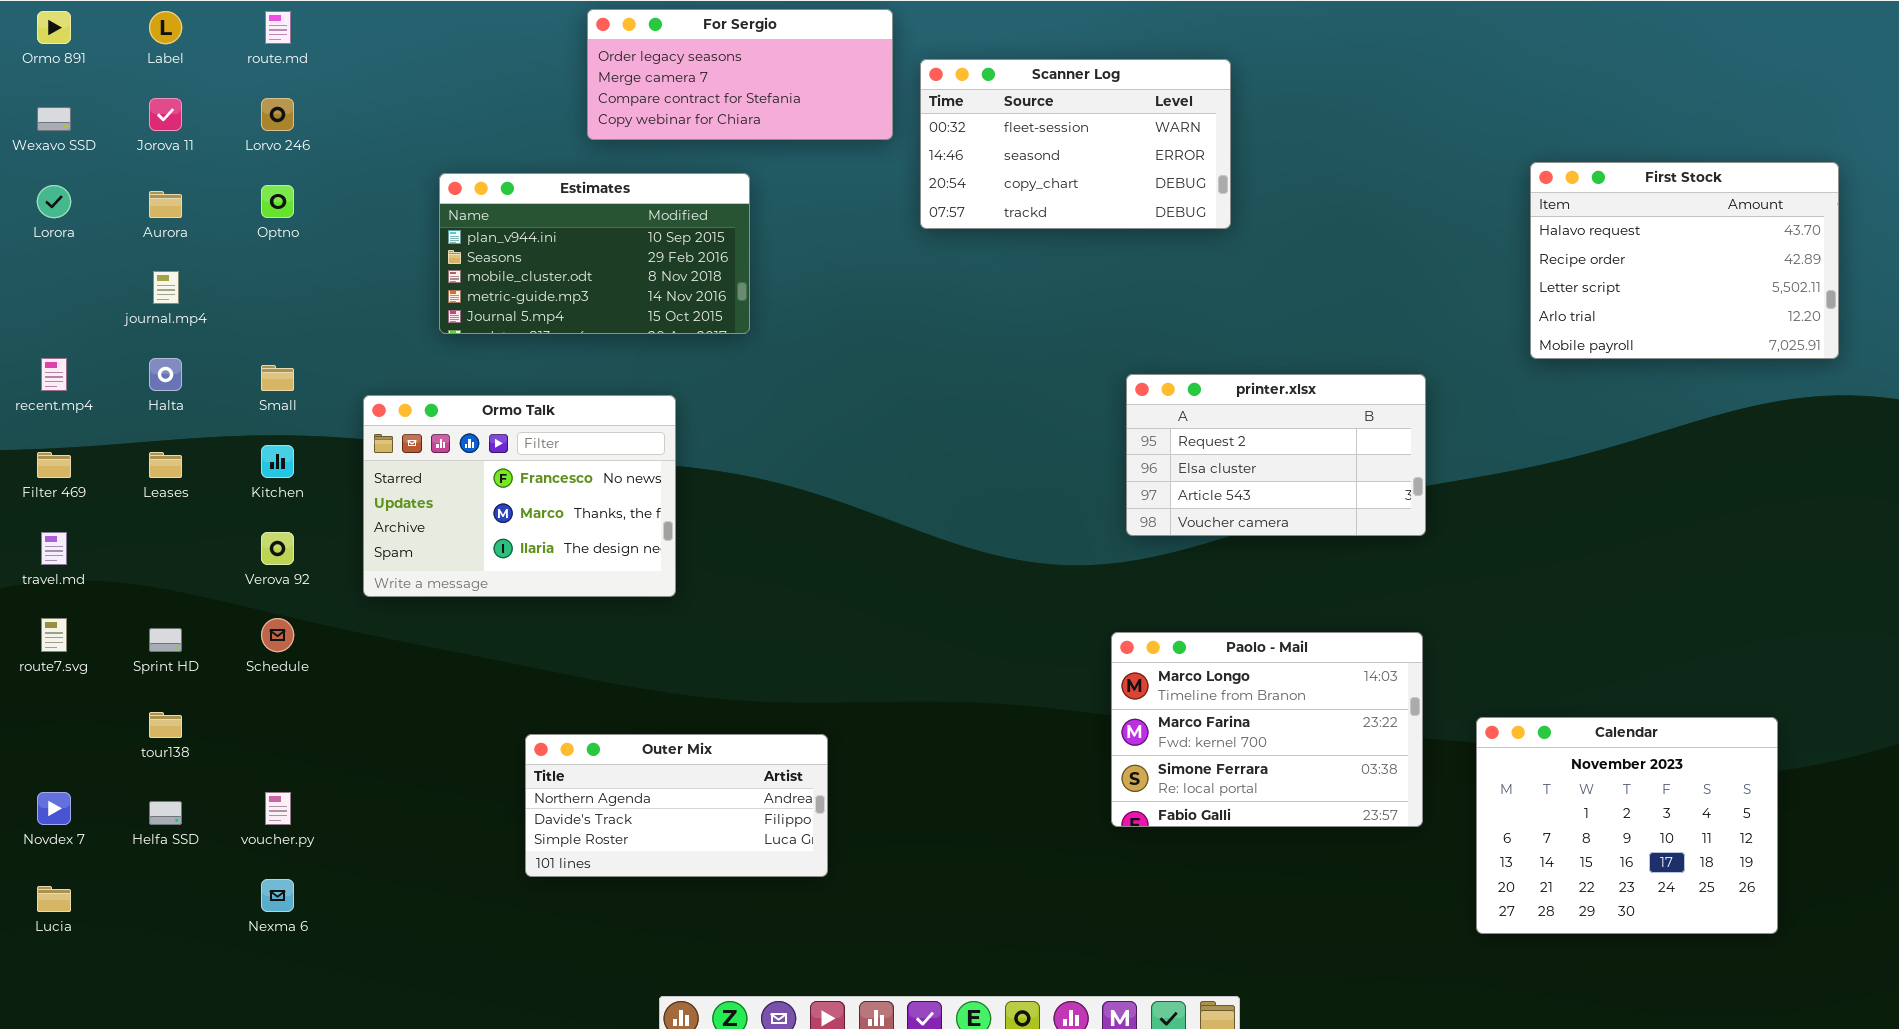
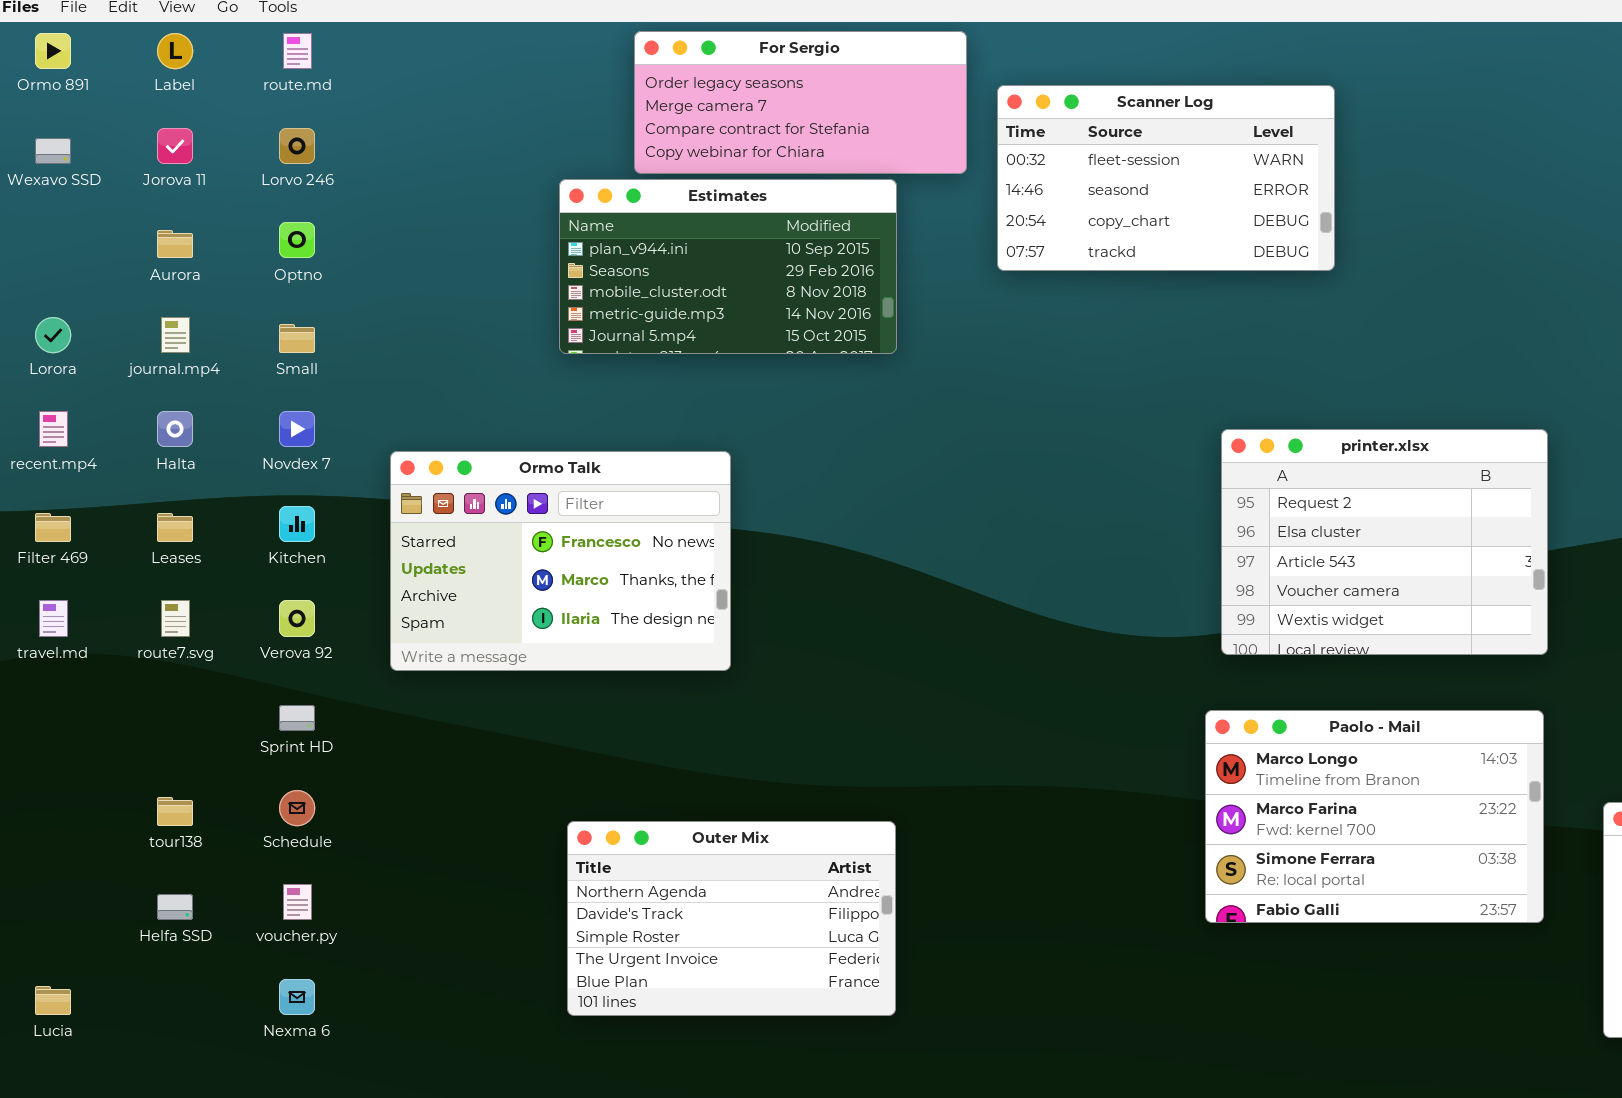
Estimates: [439,173,750,334] -> [559,179,897,354], moved
Lorora: [37,185,71,218] -> [35,317,71,353], moved
Small: [261,365,294,391] -> [279,324,315,353], moved
printer.xlsx: [1126,374,1426,536] -> [1221,429,1548,655], resized
route7.svg: [41,618,67,652] -> [161,600,190,637], moved
Schedule: [261,618,294,652] -> [279,790,315,826], moved
Sprint HD: [149,628,182,652] -> [279,705,315,731], moved
Outer Mix: [525,734,828,877] -> [567,821,896,1016], resized
Novdex 7: [37,792,71,825] -> [279,411,315,447], moved

